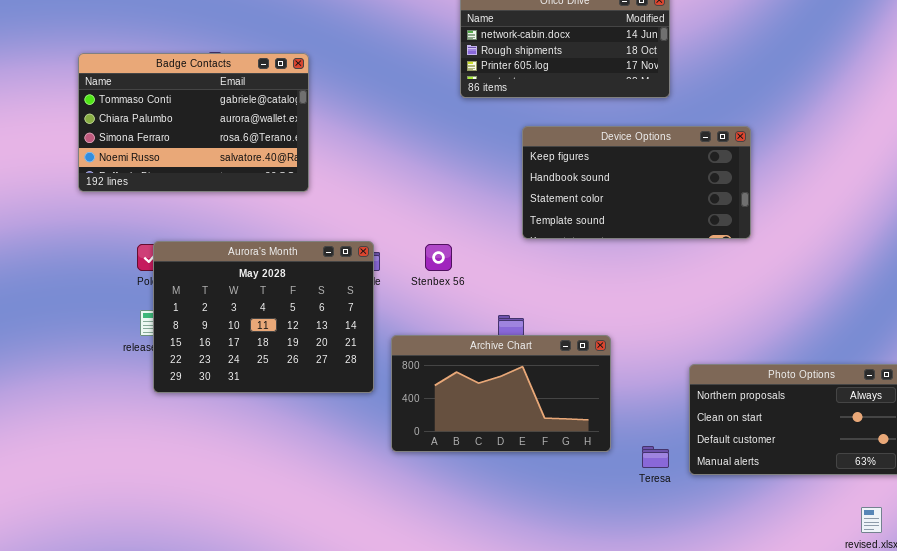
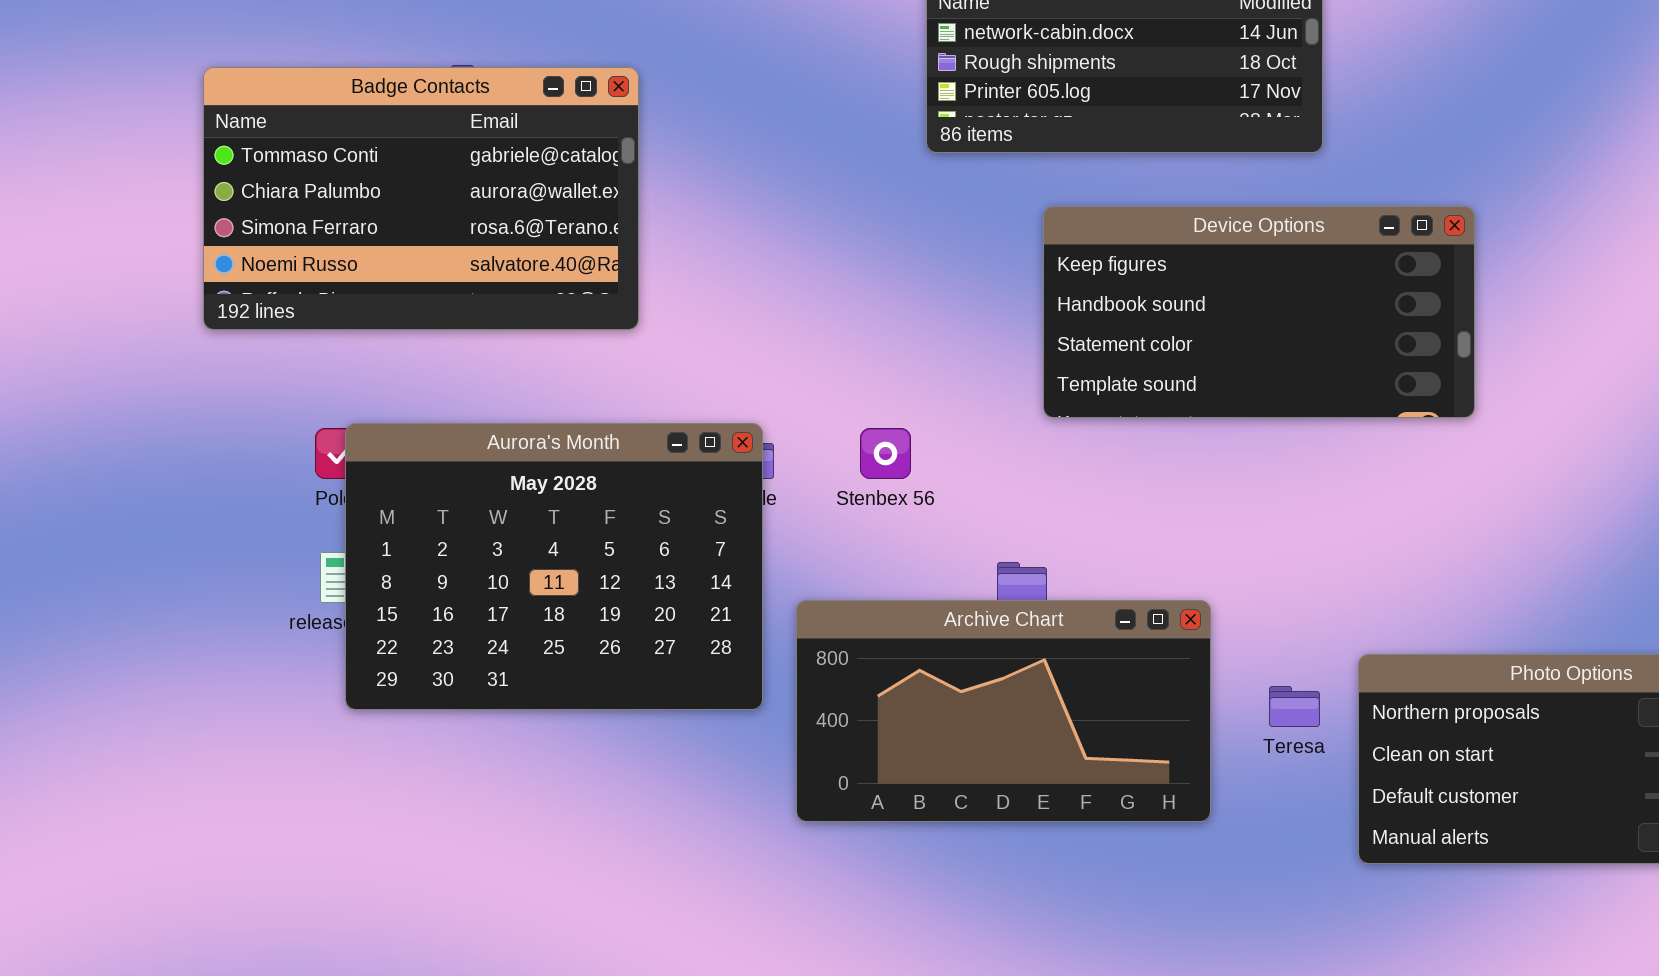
Teresa: [642,446,669,468] -> [1269,686,1320,727], moved

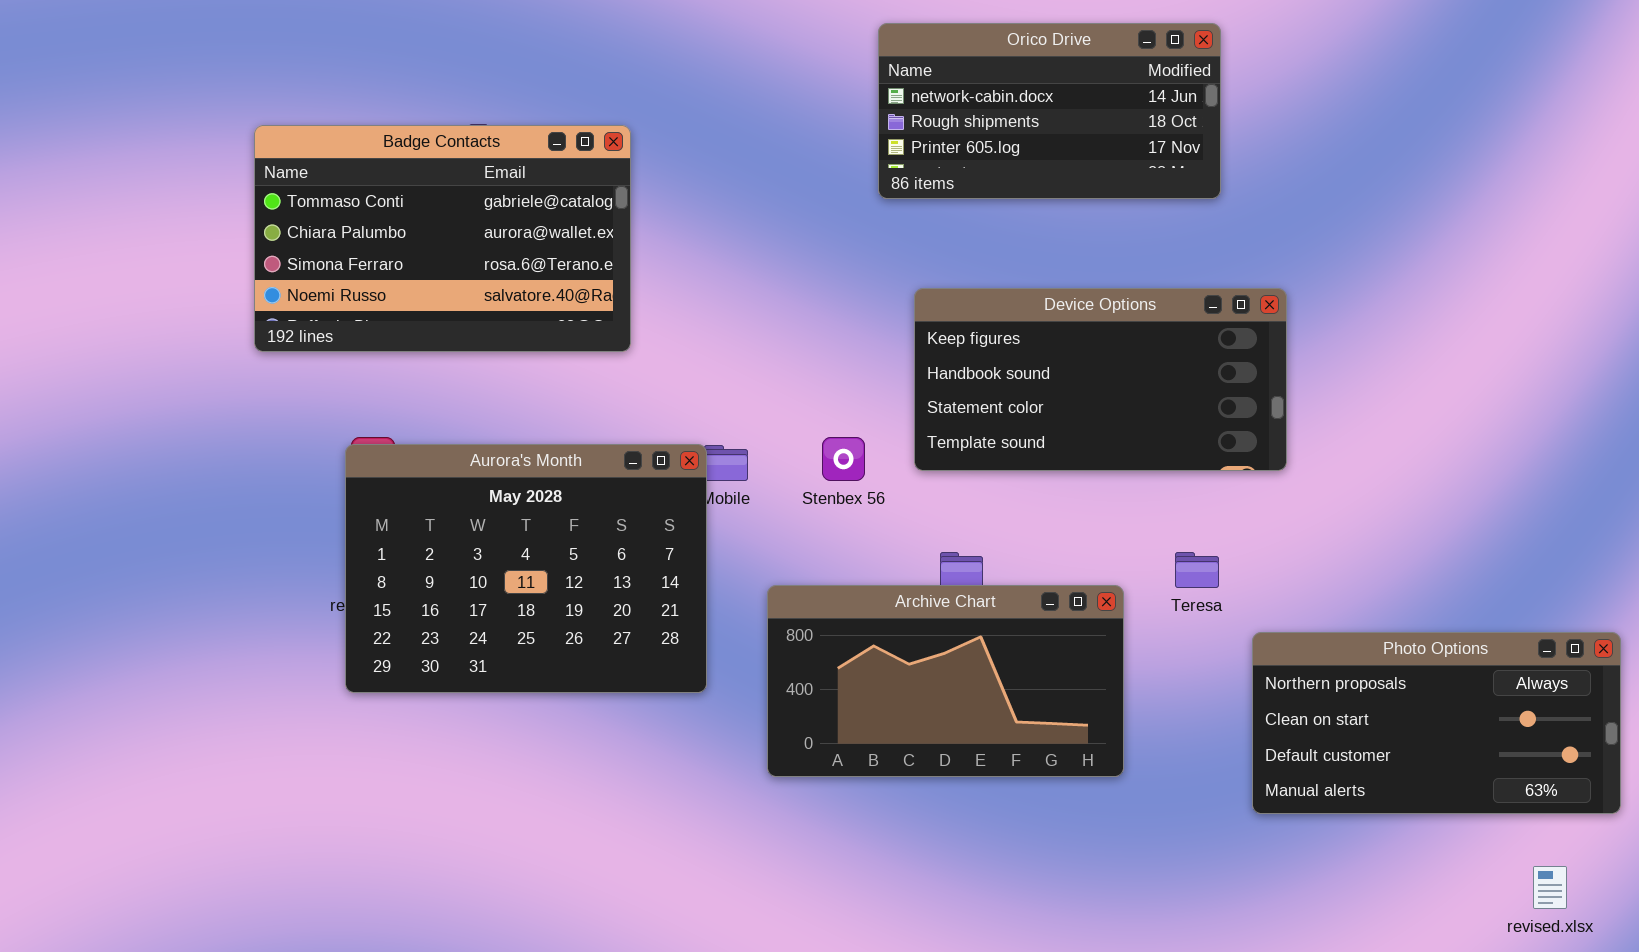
Device Options: [1043,206,1475,418] -> [914,288,1287,471], moved
Aurora's Month: [345,423,763,710] -> [345,444,707,693], moved
Teresa: [1269,686,1320,727] -> [1175,552,1219,588], moved

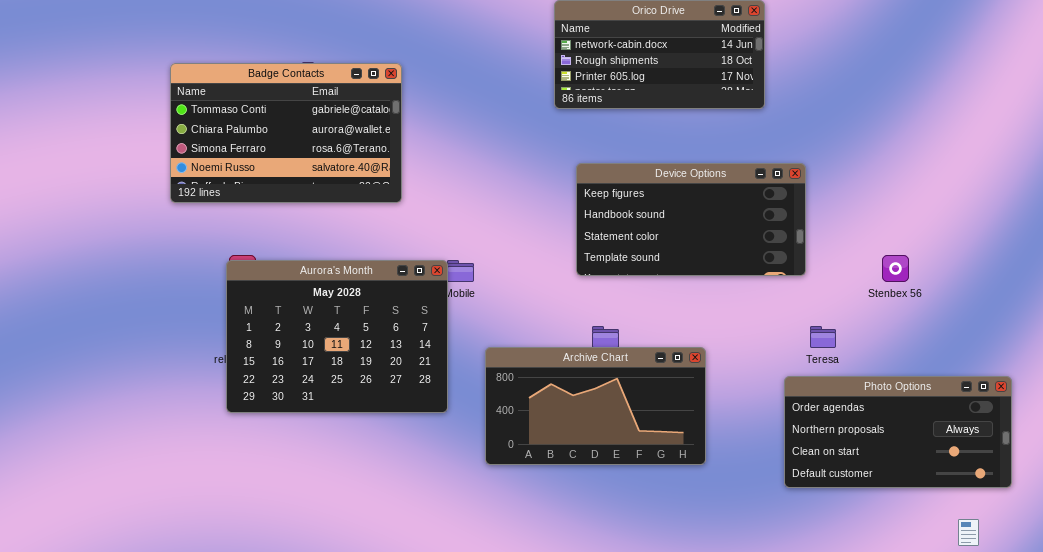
Stenbex 56: [822,437,865,481] -> [882,255,909,282], moved
Teresa: [1175,552,1219,588] -> [810,326,836,348], moved
Photo Options: [1252,632,1621,814] -> [784,376,1012,488], scrolled up 1 row

